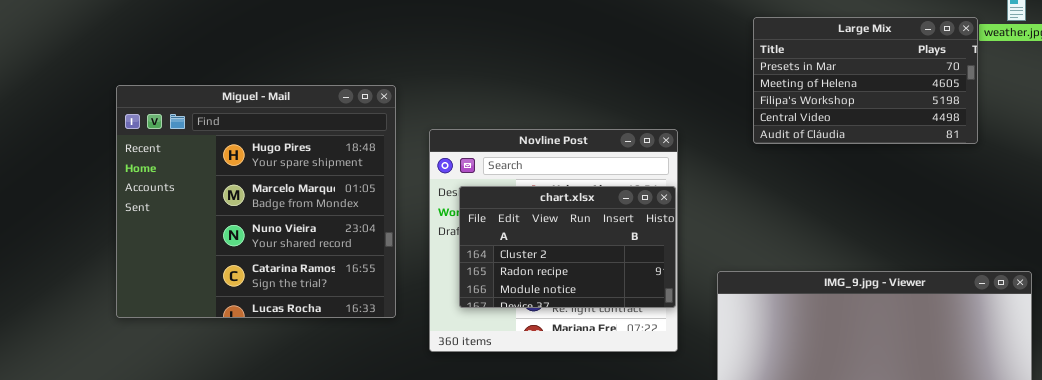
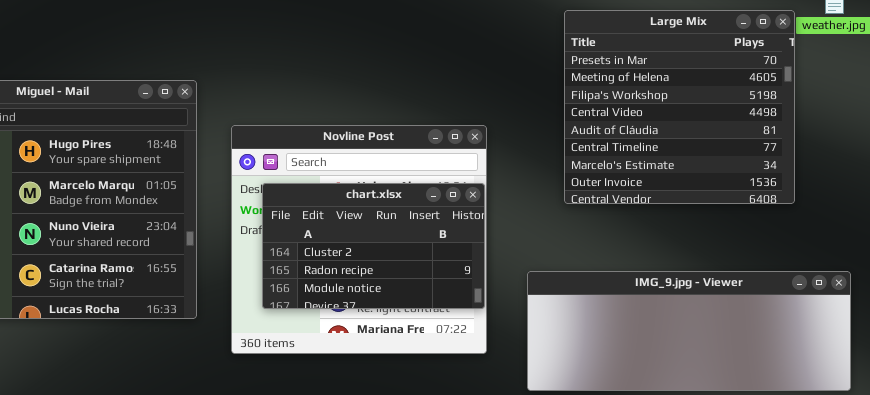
Large Mix: [753,17,978,144] -> [564,10,795,204], resized

